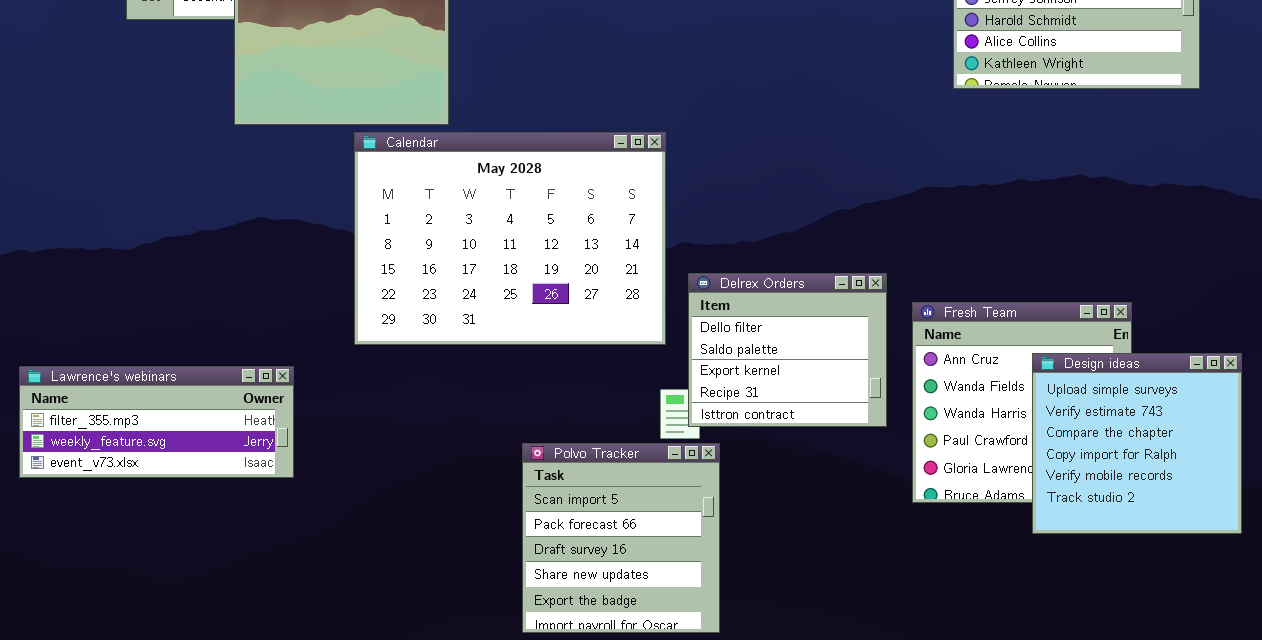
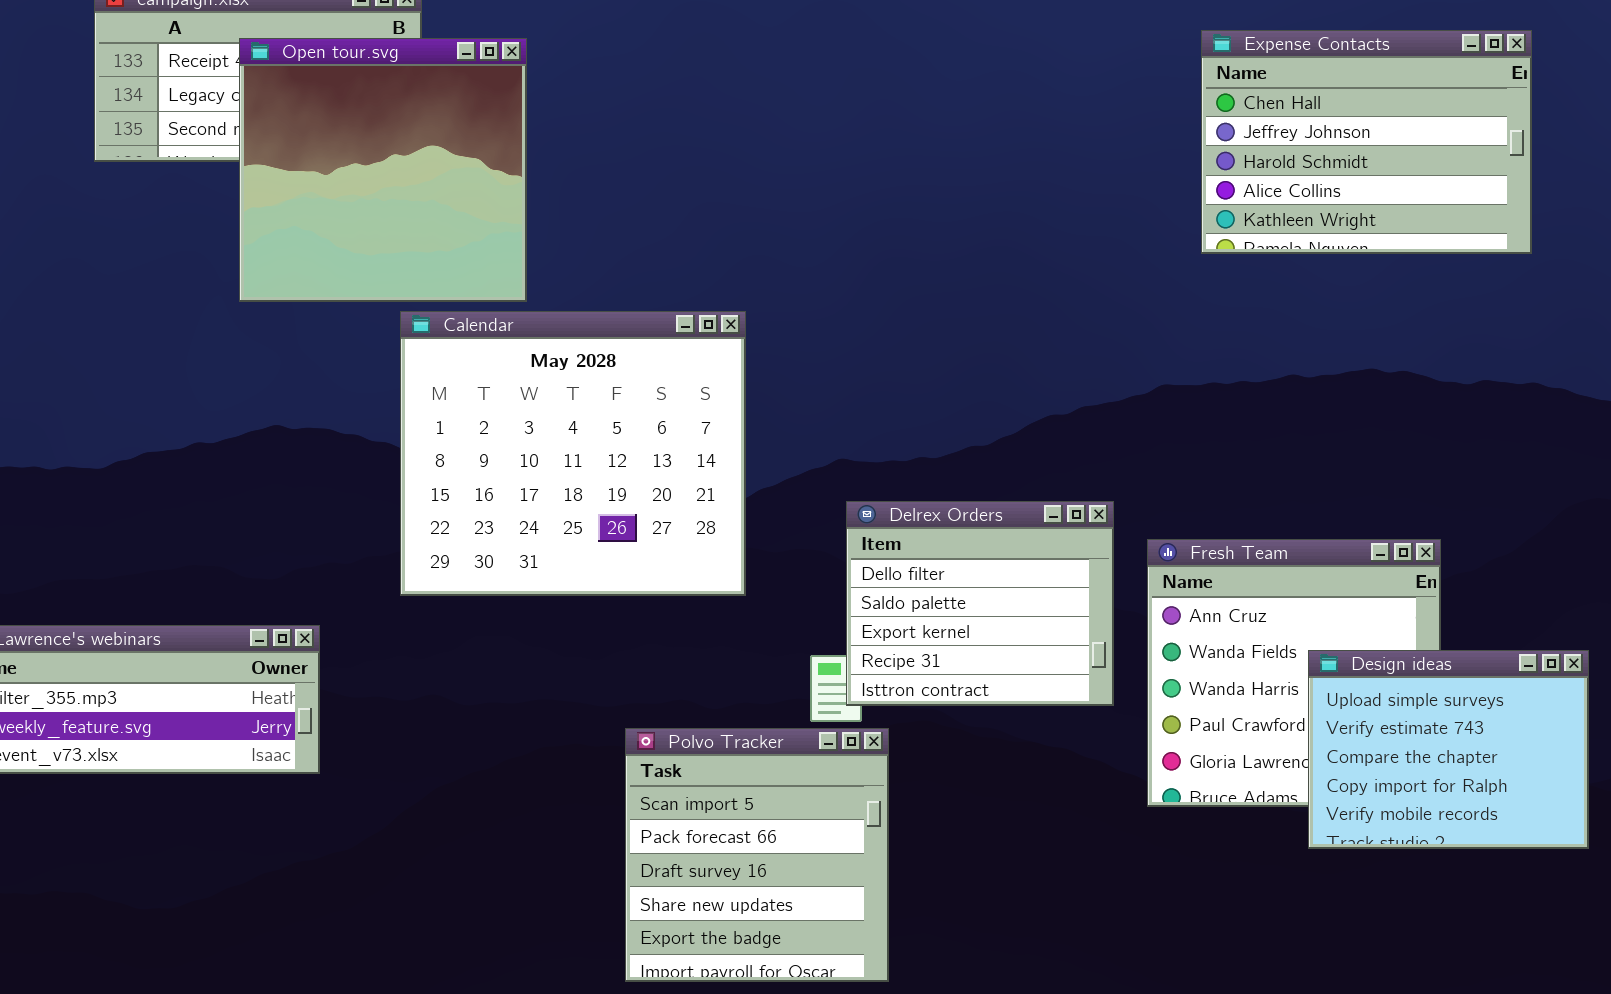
Calendar: [354,132,666,345] -> [400,311,746,596], resized
Design ideas: [1032,353,1242,534] -> [1308,650,1589,849], resized

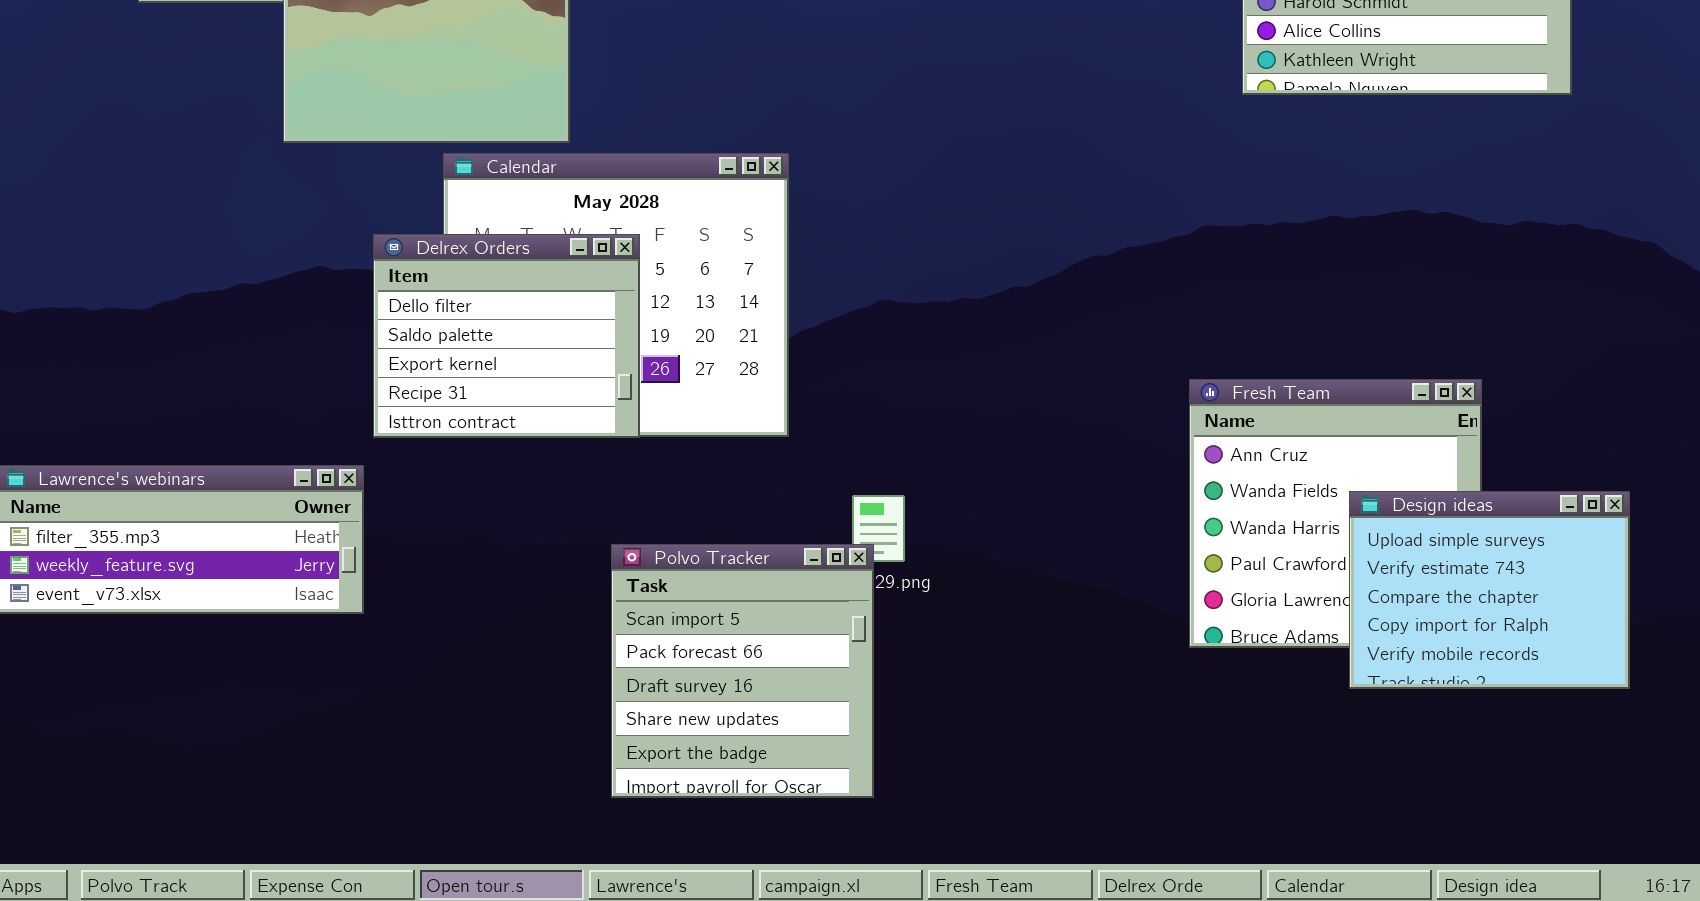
Delrex Orders: [846,501,1114,706] -> [373,234,640,438], moved
Polvo Tracker: [625,728,889,982] -> [611,544,874,798], moved

